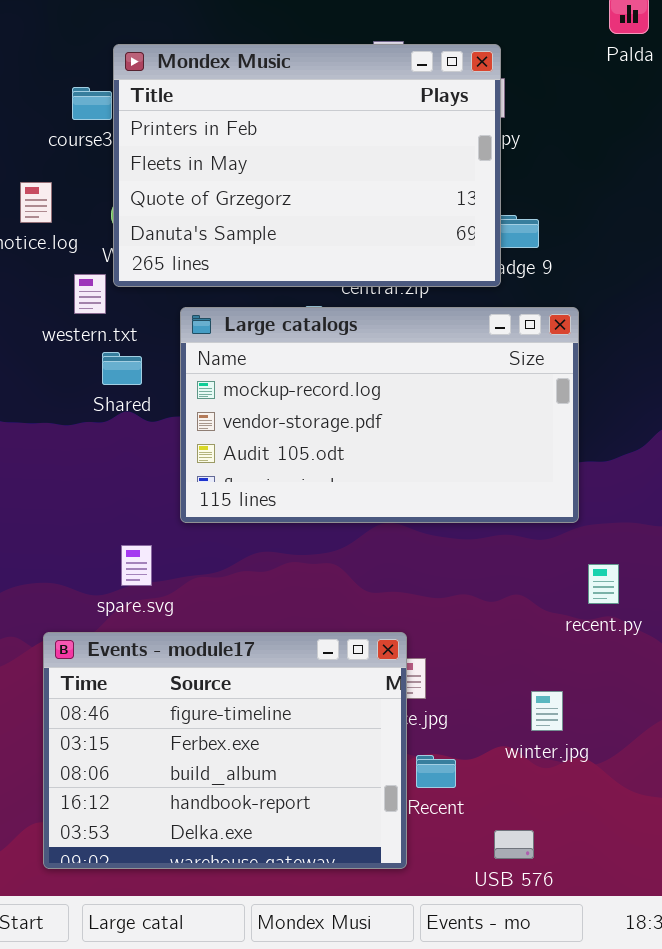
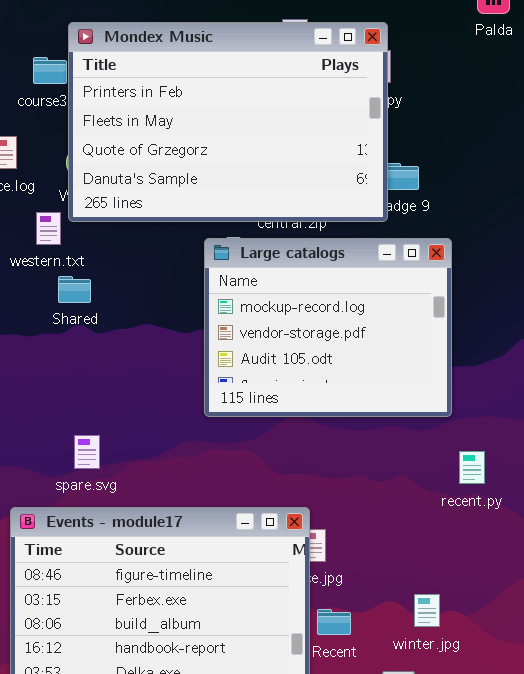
Large catalogs: [180,307,579,523] -> [204,238,452,417], resized
winter.jpg: [531,691,563,731] -> [414,594,440,627], moved

